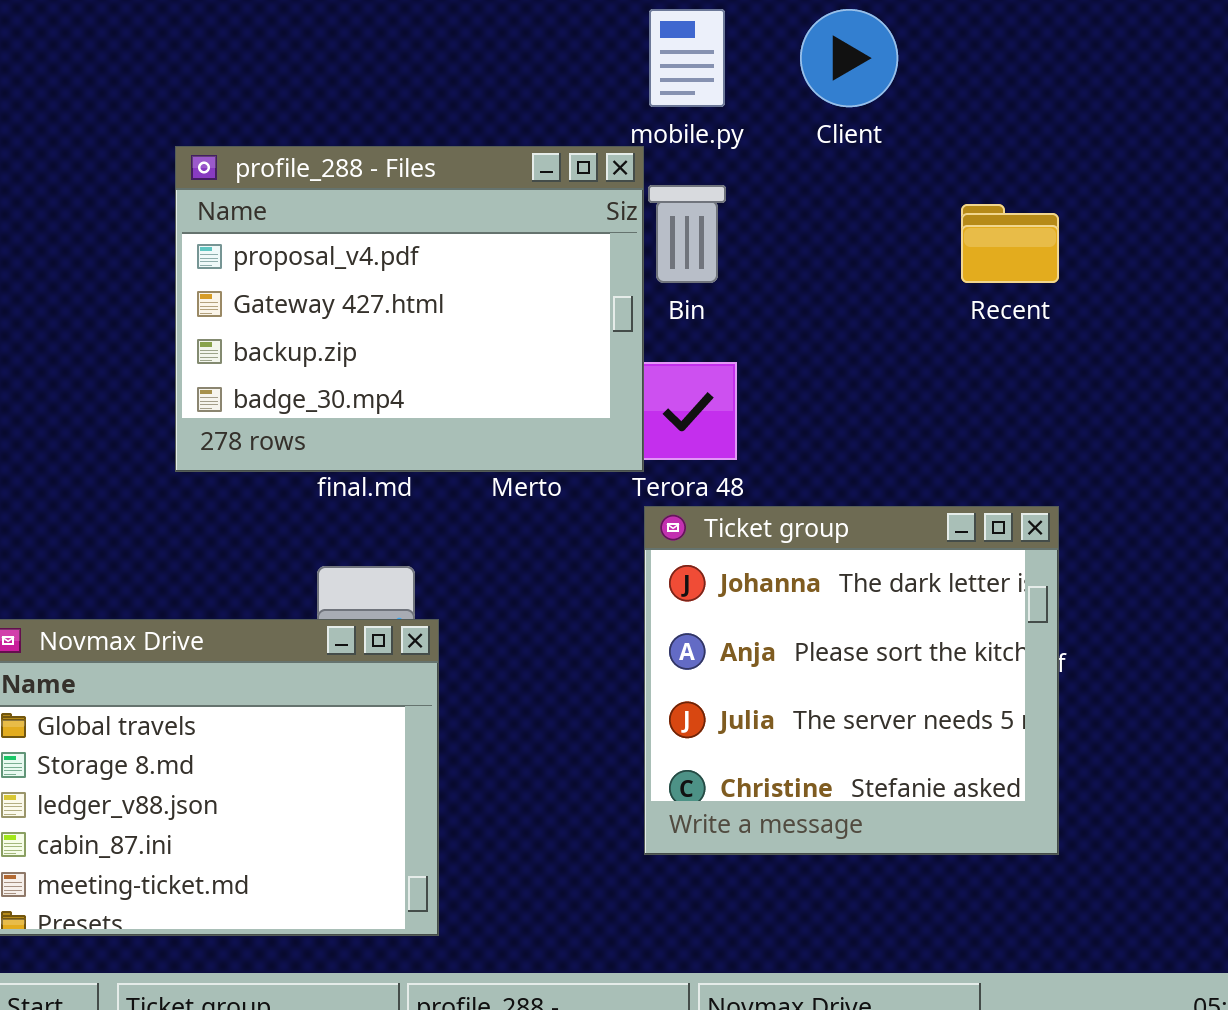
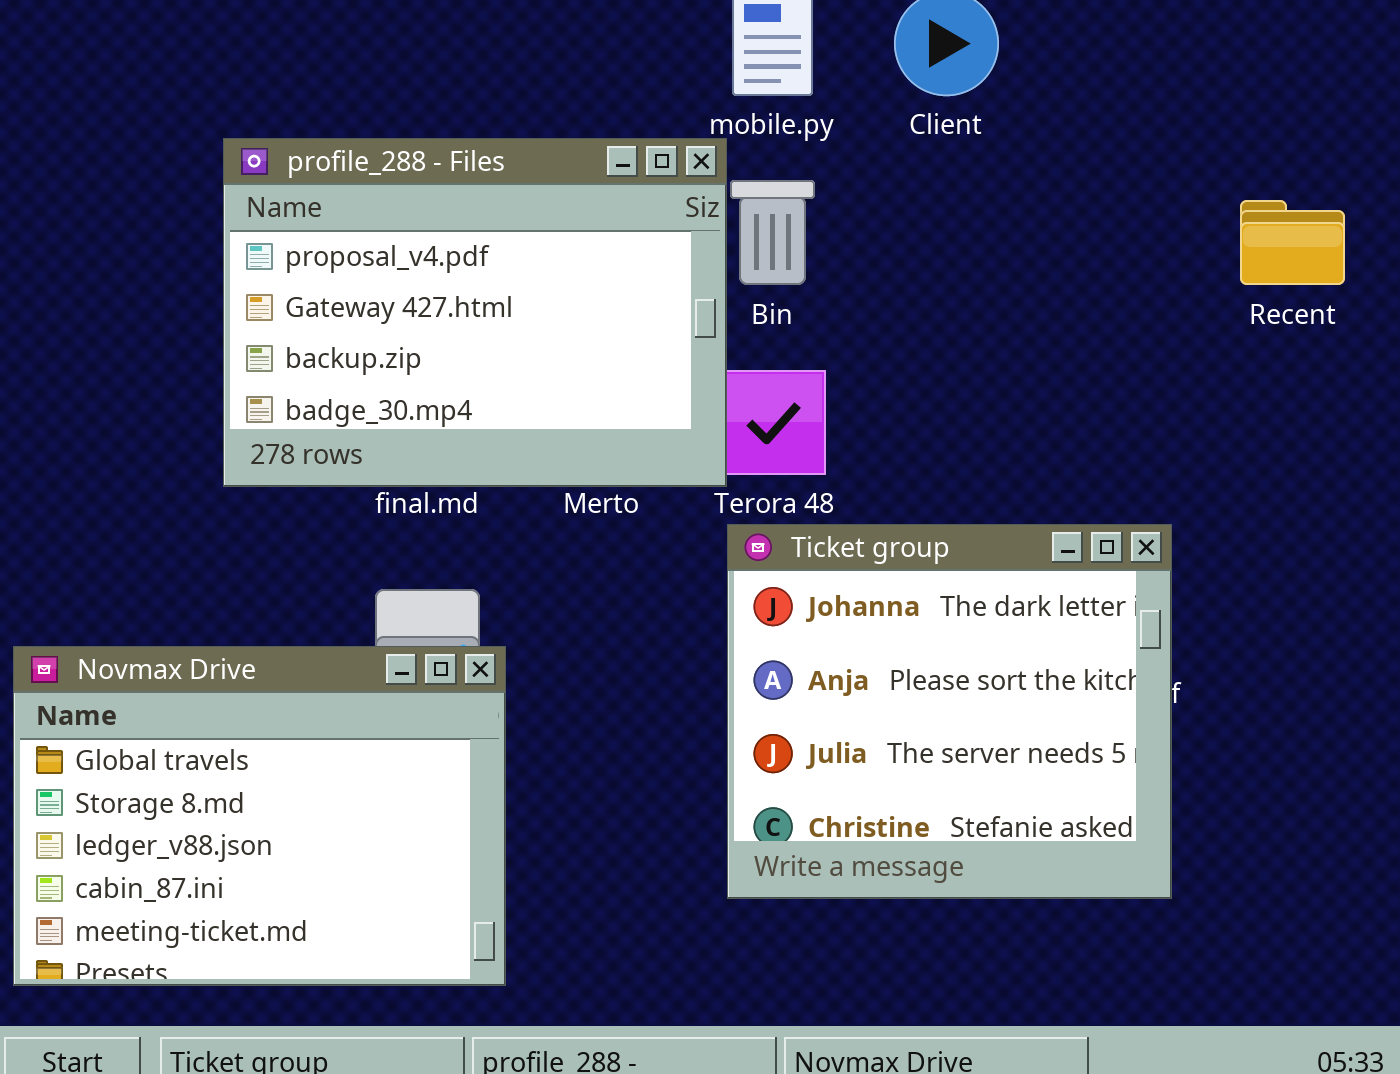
Recent: [961,204,1059,283] -> [1240,200,1345,285], moved

